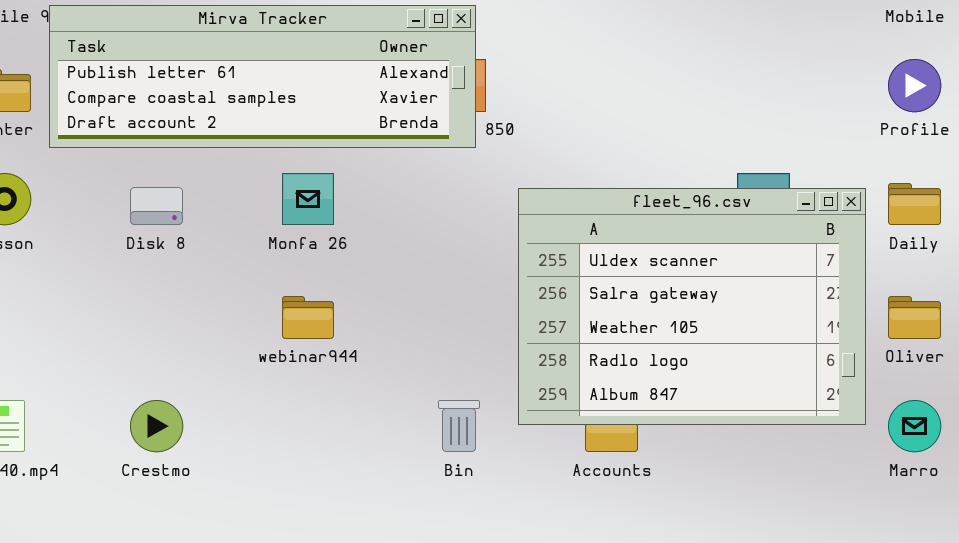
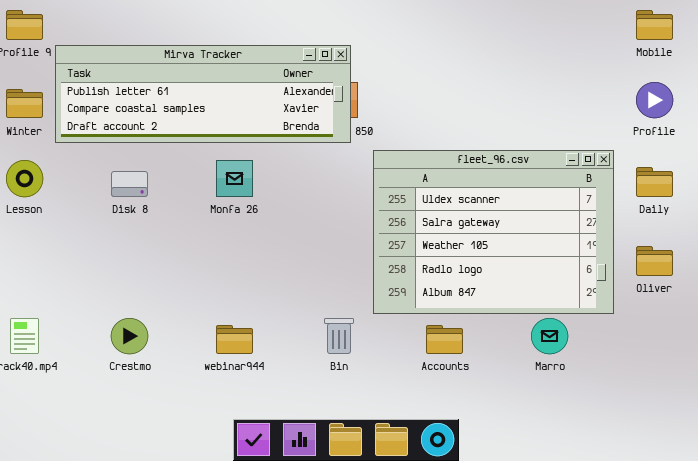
fleet_96.csv: [518,188,866,425] -> [373,150,614,314], moved
webinar944: [282,296,334,339] -> [216,325,253,354], moved
Marro: [888,400,941,452] -> [531,318,568,354], moved

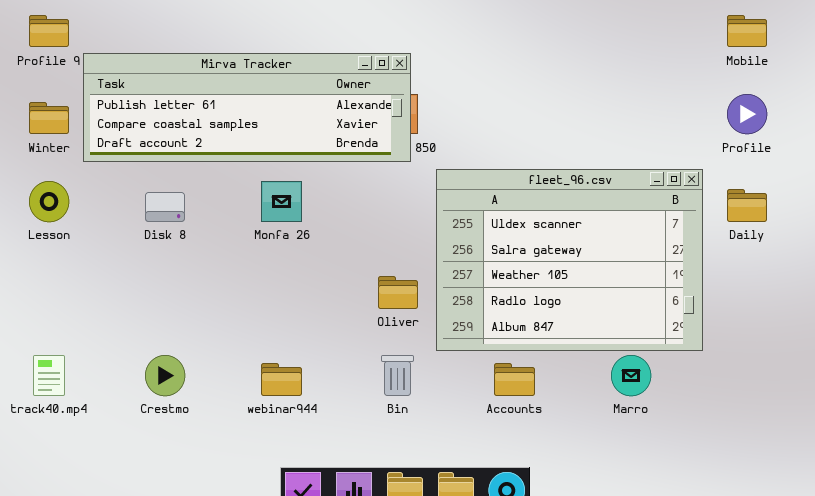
Oliver: [636,246,673,276] -> [378,276,418,309], moved

